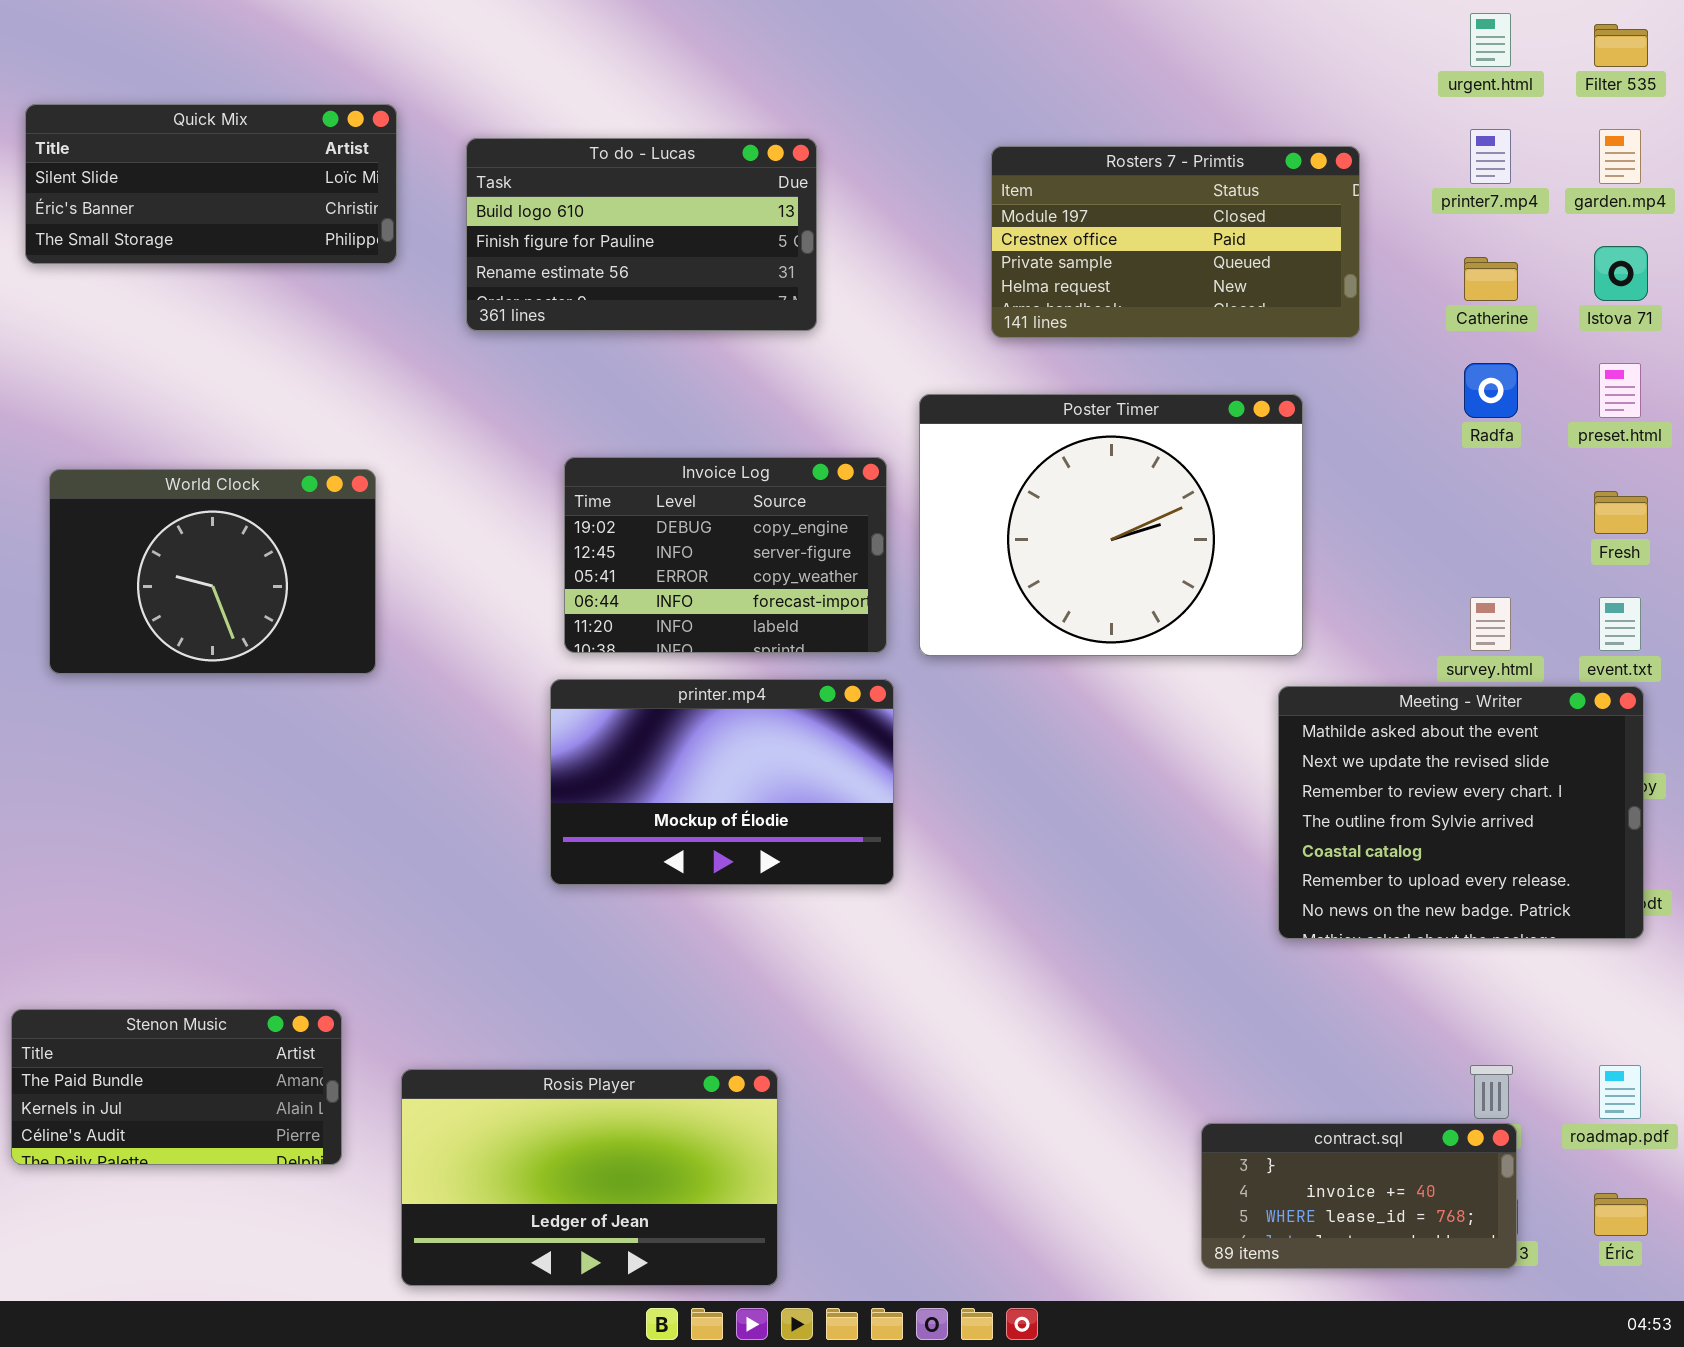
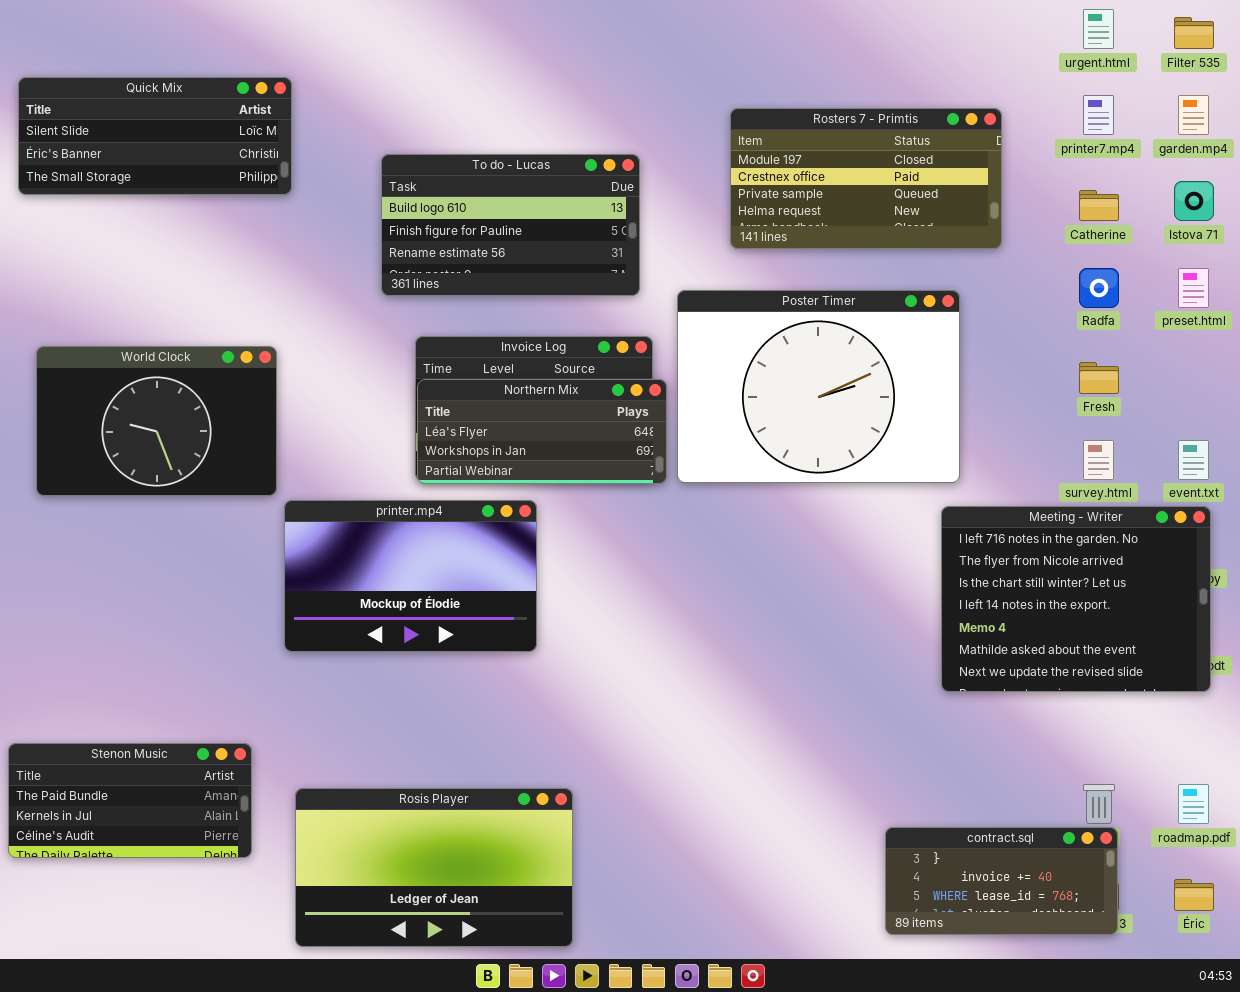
To do - Lucas: [466,138,817,331] -> [381,154,640,296], moved
Fresh: [1594,491,1648,534] -> [1079,362,1119,394], moved
Northern Mix: none -> [417,379,667,484], opened
printer.mp4: [550,679,894,885] -> [284,500,537,652], moved
Meeting - Writer: [1278,686,1644,939] -> [941,506,1211,692], scrolled up 5 rows

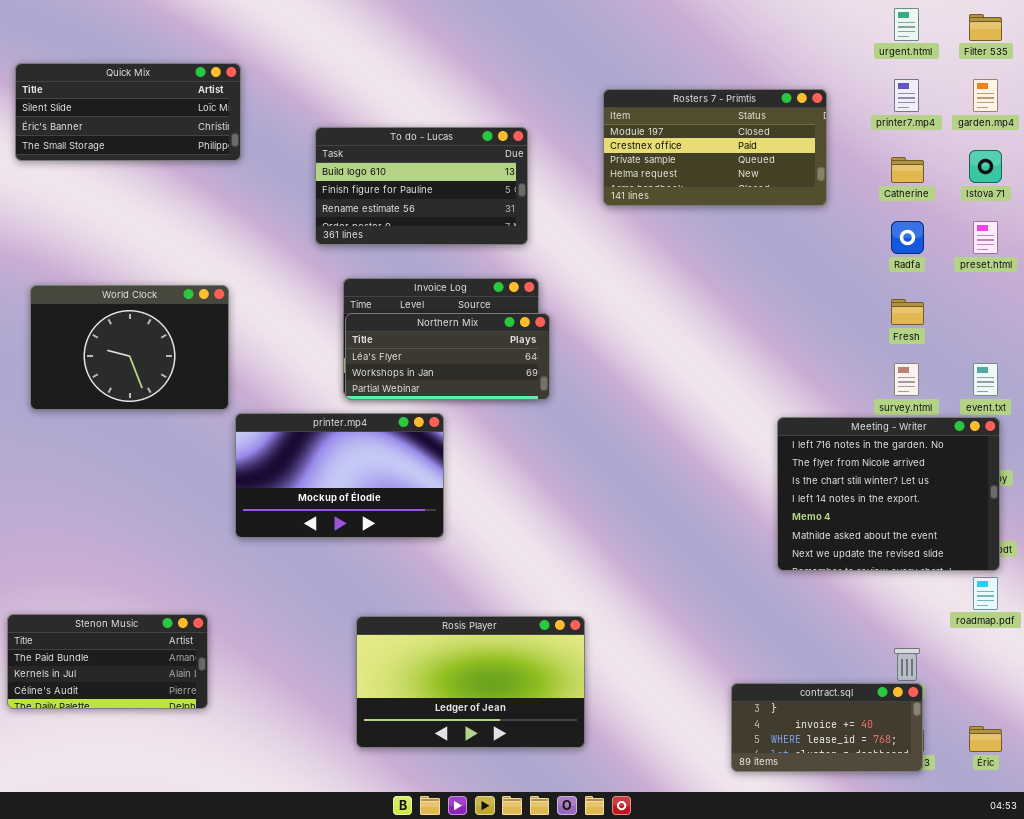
Poster Timer: [677,290,960,483] -> none, closed
roadmap.pdf: [1178,784,1209,824] -> [973,577,998,610], moved
Rosis Player: [295,788,573,947] -> [356,616,585,748], moved

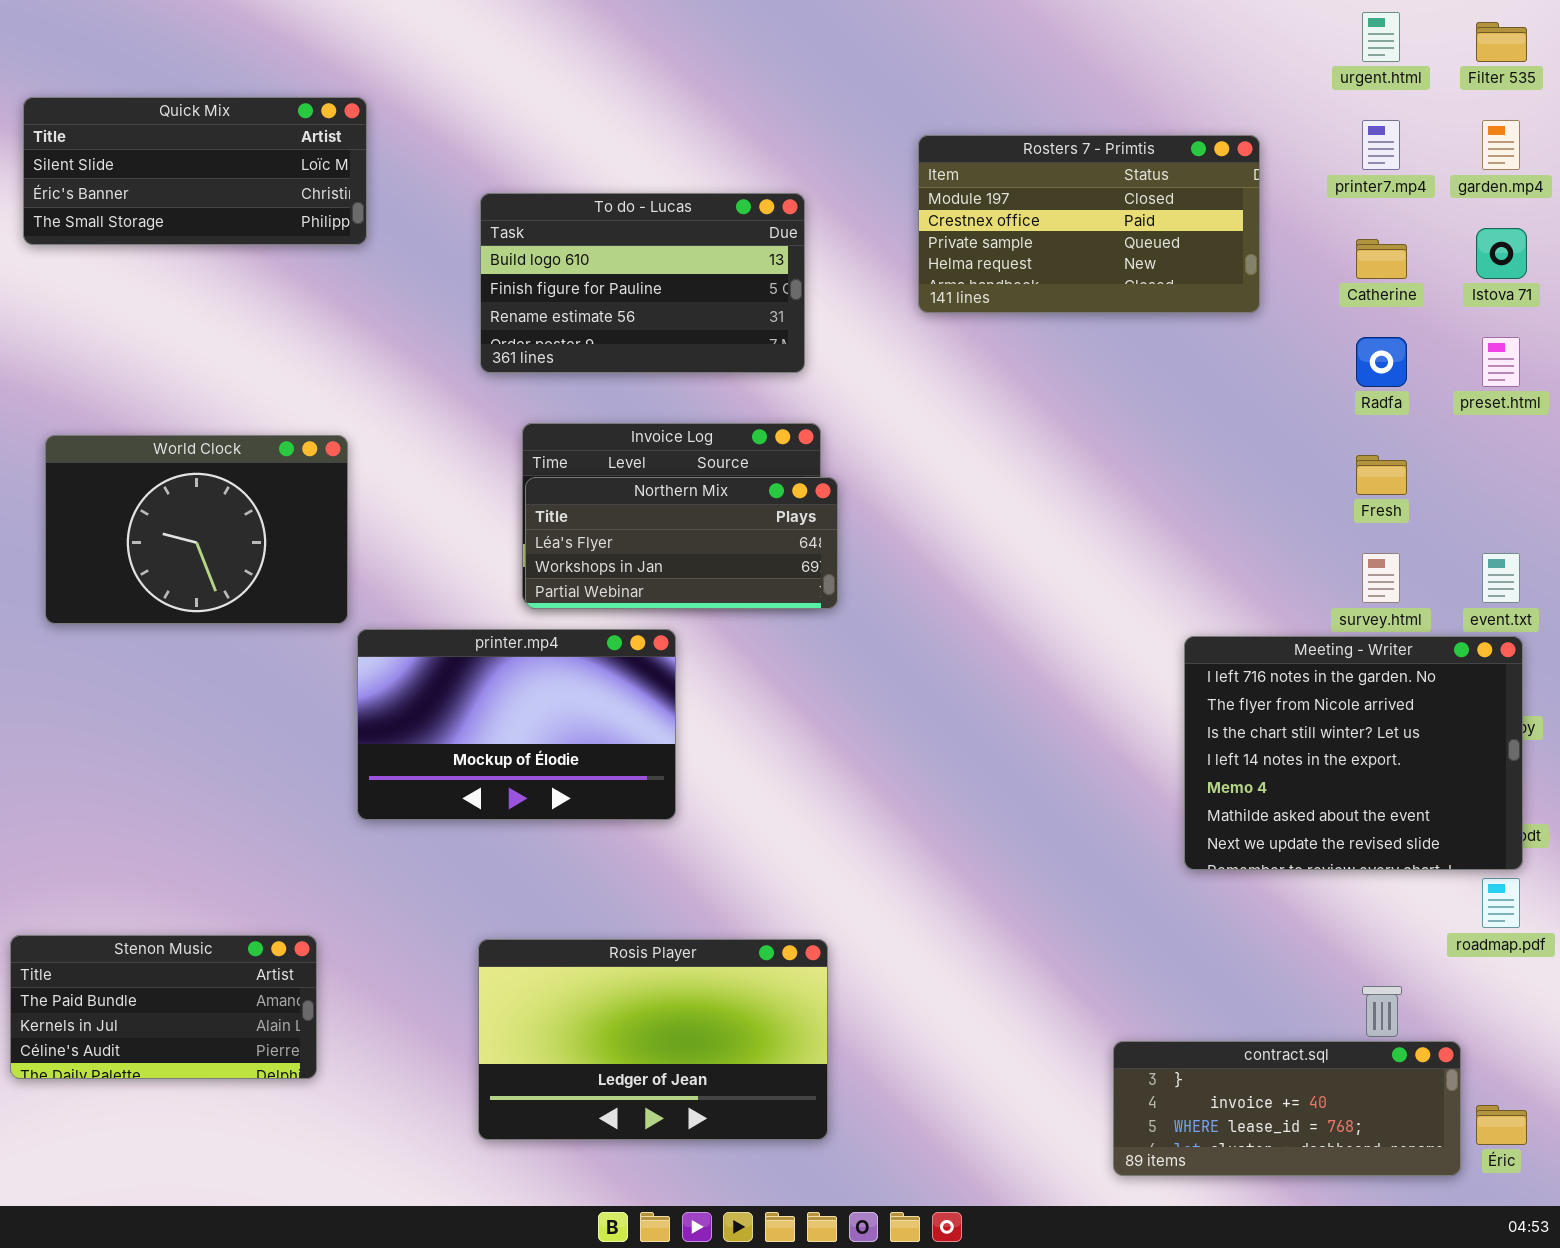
Rosis Player: [356,616,585,748] -> [478,939,828,1140], moved
contract.sql: [731,683,923,772] -> [1113,1041,1461,1176], resized

